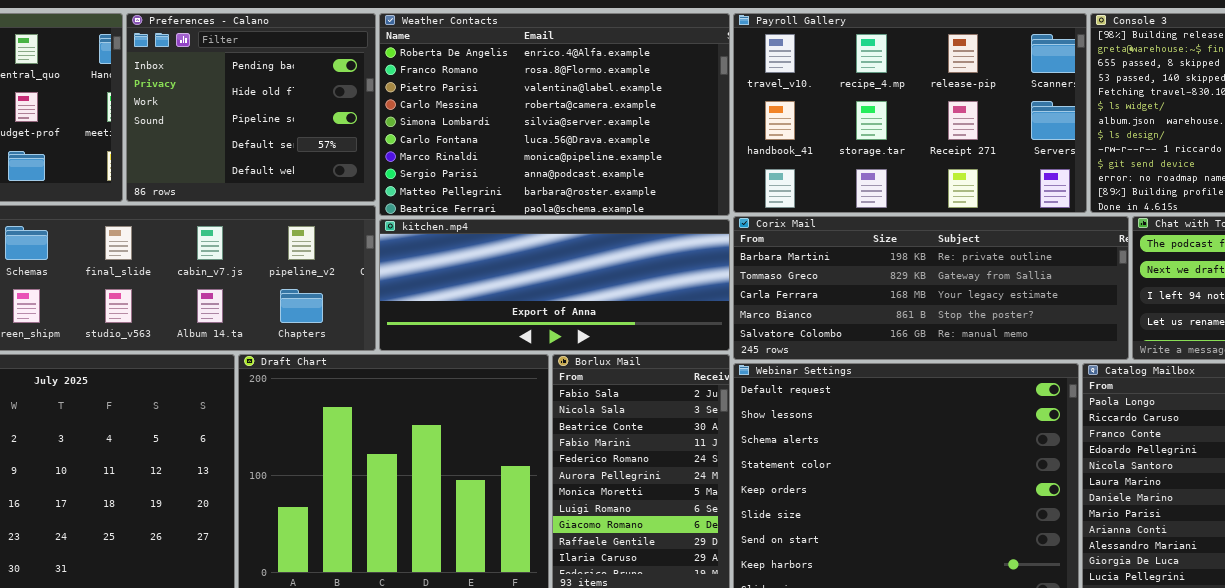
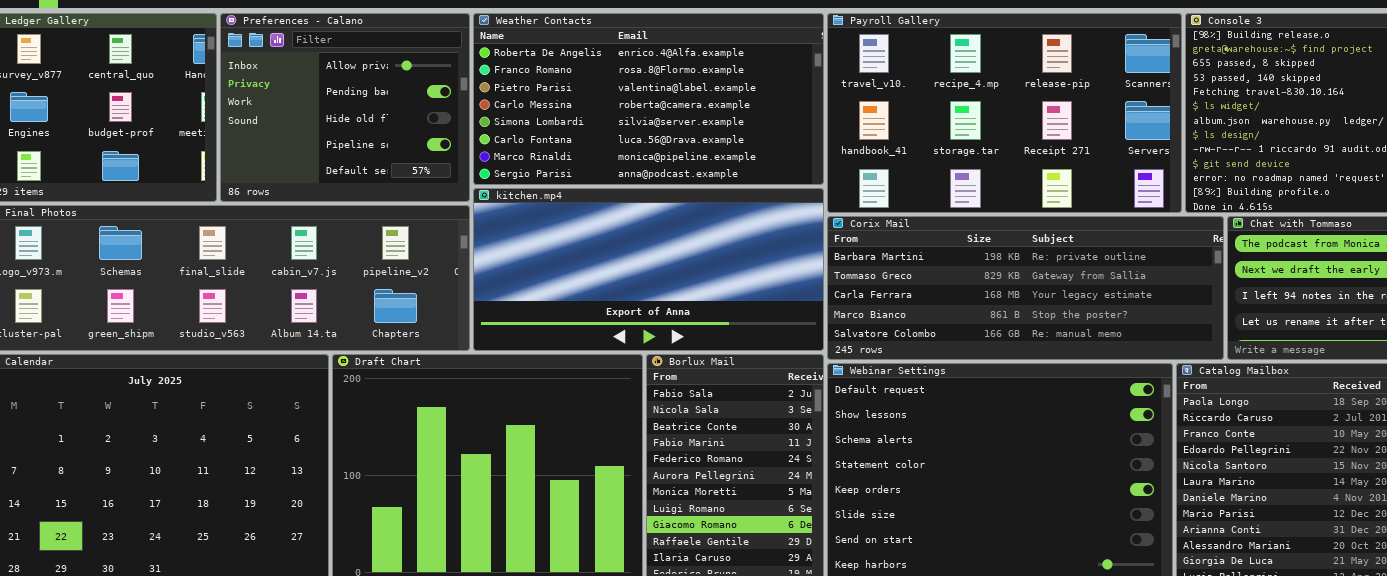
Preferences - Calano: [126,13,376,202] -> [220,13,470,202], scrolled up 1 row
Weather Contacts: [379,13,730,216] -> [473,13,824,185], resized
kitchen.mp4: [379,219,730,351] -> [473,188,824,351], resized

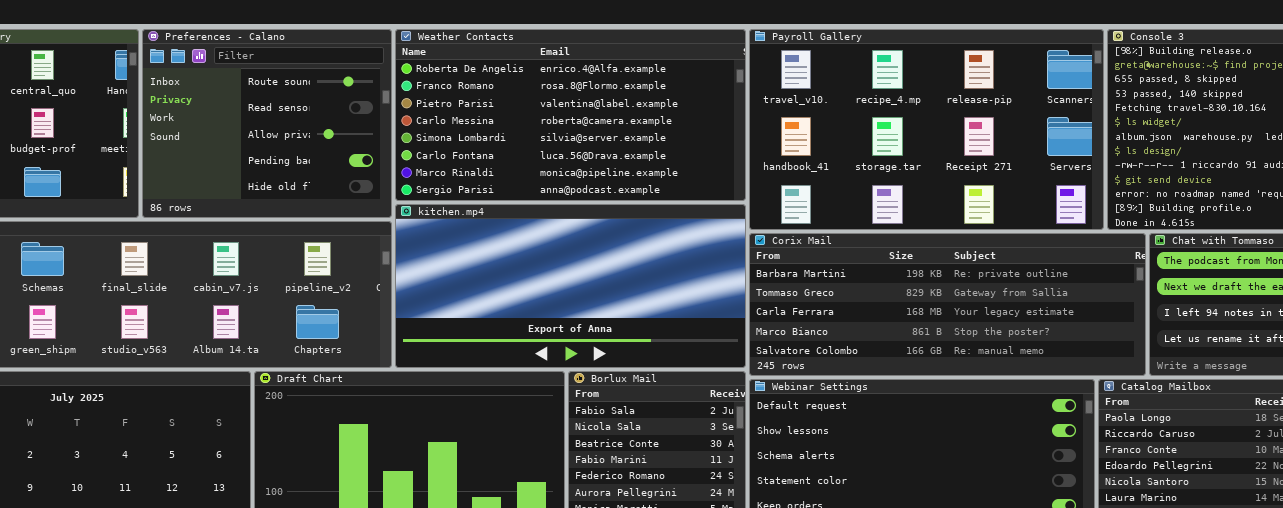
Preferences - Calano: [220,13,470,202] -> [142,29,392,218], scrolled up 2 rows

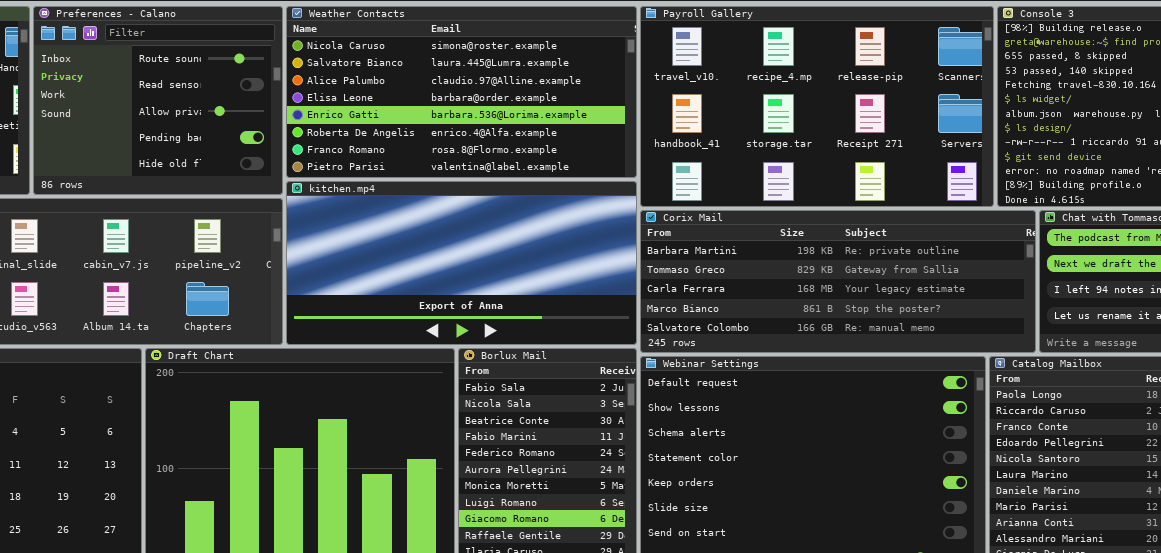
Weather Contacts: [395,29,746,201] -> [286,6,637,178], scrolled up 5 rows

